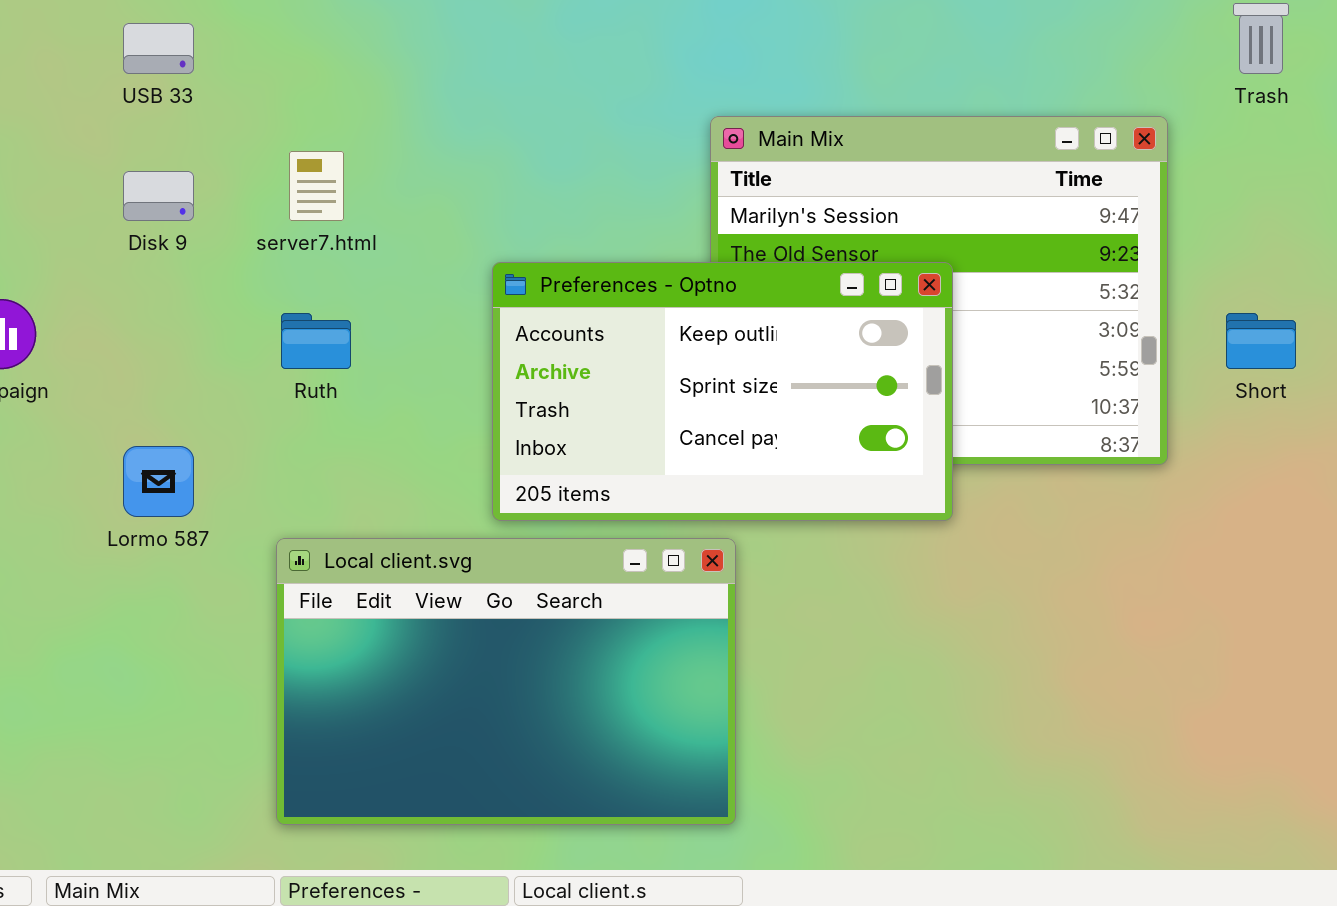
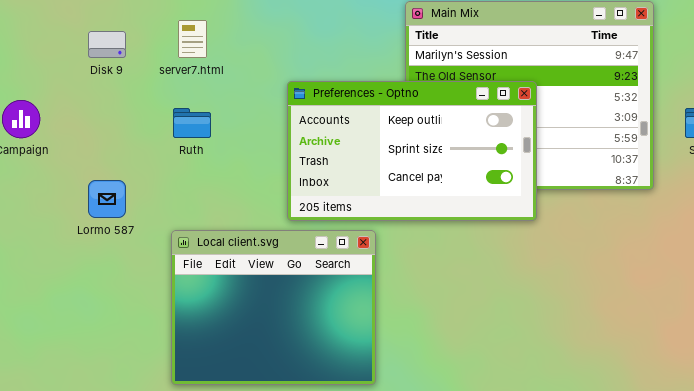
Local client.svg: [276,538,736,825] -> [171,230,376,385], resized

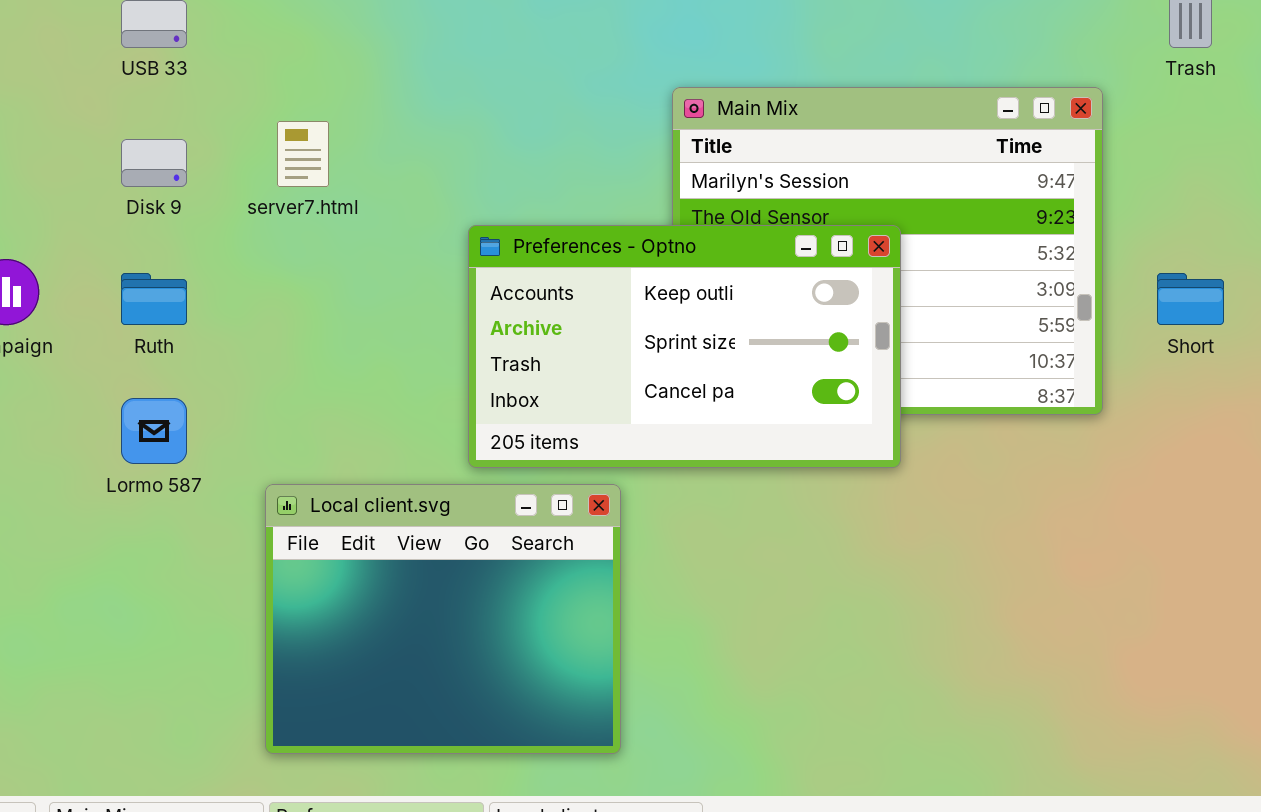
Ruth: [173,108,211,138] -> [121,273,187,325], moved

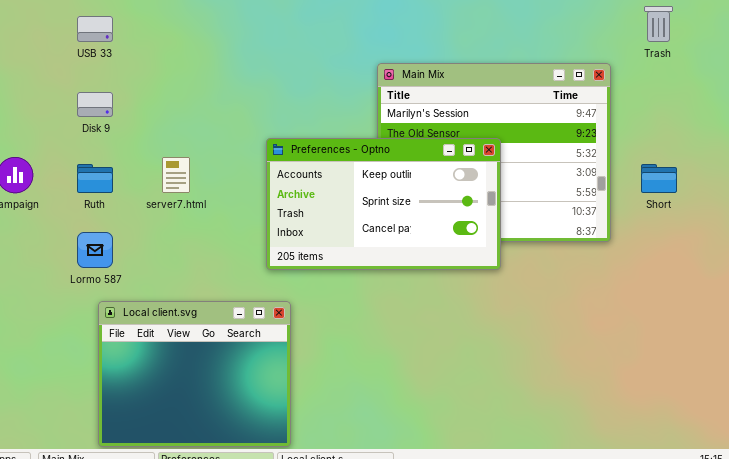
server7.html: [277,121,329,187] -> [162,157,190,193], moved
Local client.svg: [265,484,621,754] -> [98,301,291,447], moved

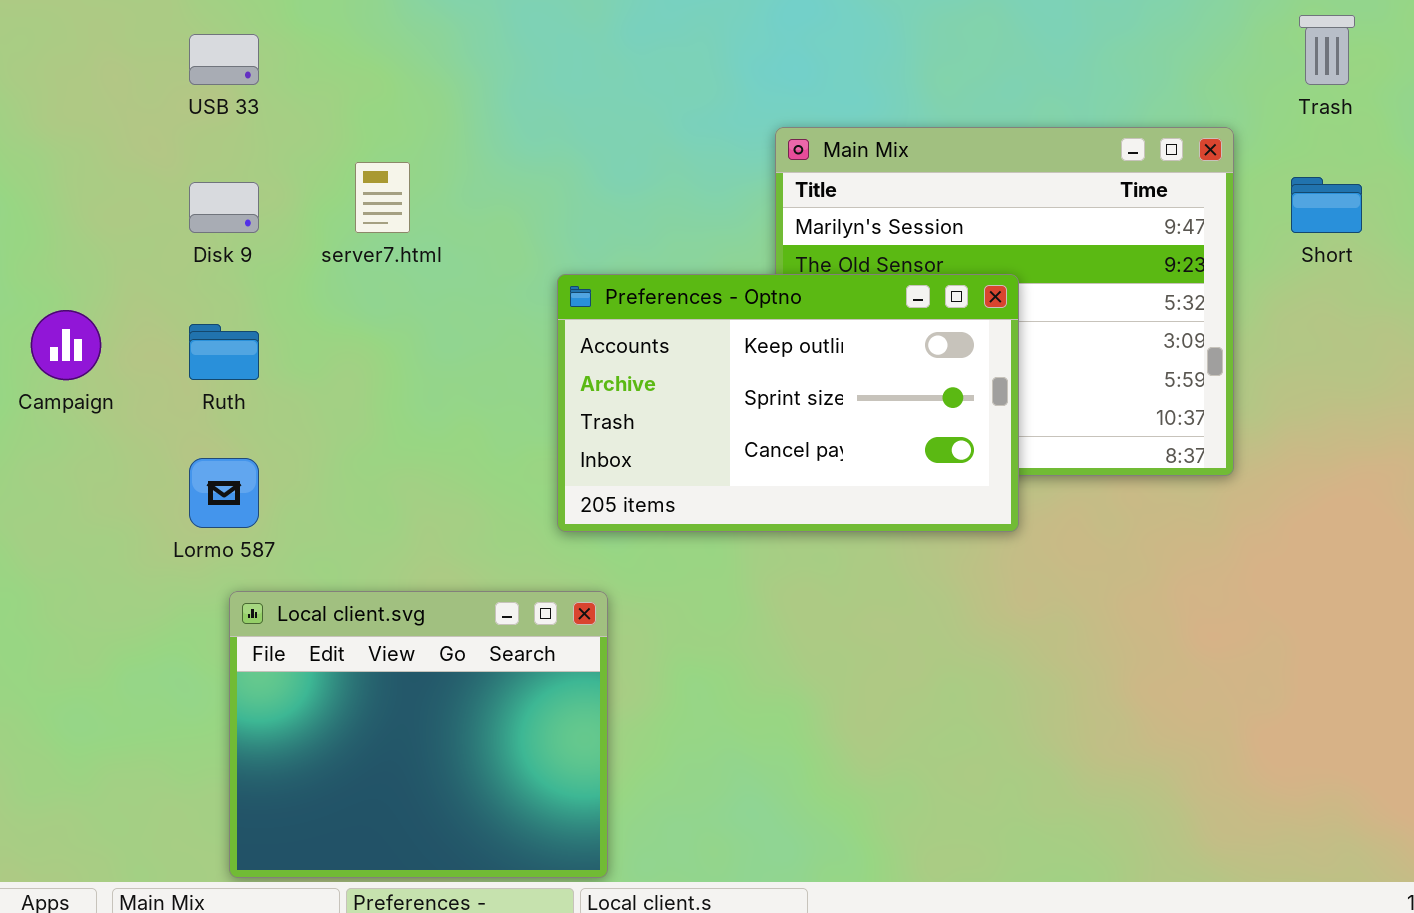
server7.html: [162,157,190,193] -> [355,162,410,233], moved
Short: [641,164,677,193] -> [1291,177,1362,233], moved

